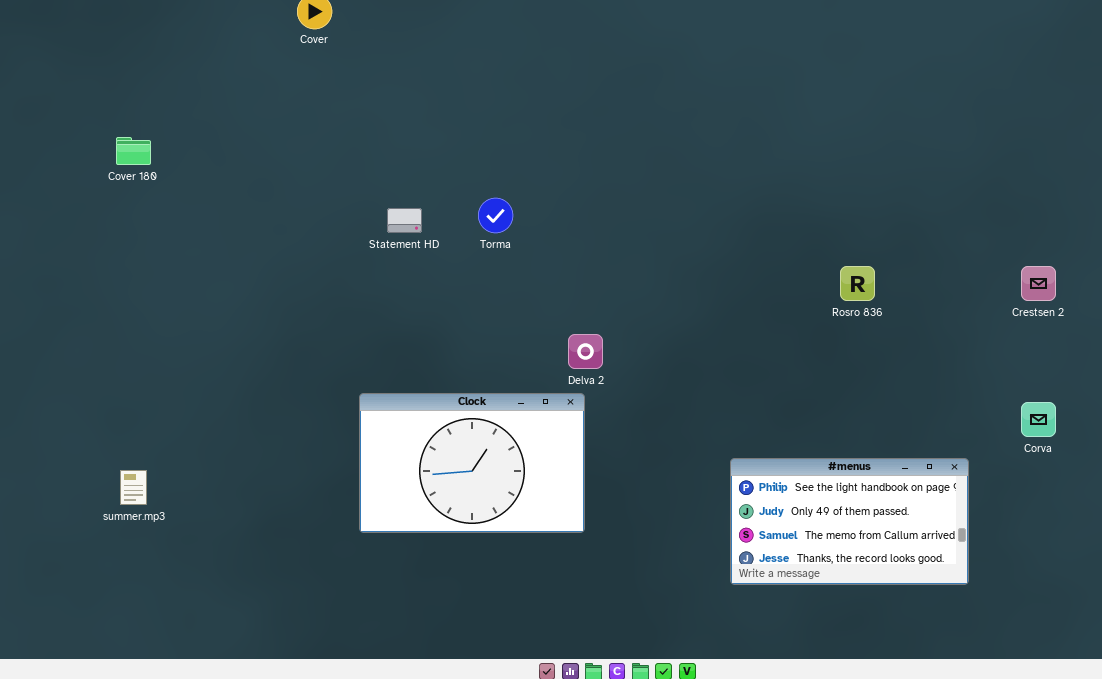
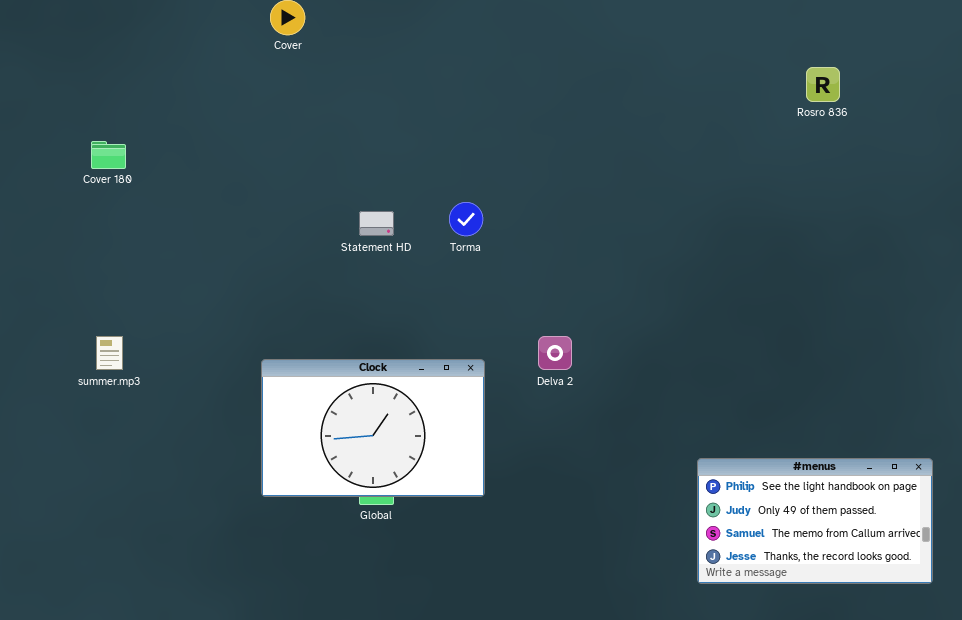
Rosro 836: [840,266,875,301] -> [806,67,840,102], moved
Clock: [359,393,585,533] -> [261,359,485,497], moved
summer.mp3: [120,470,147,505] -> [96,336,123,370], moved

